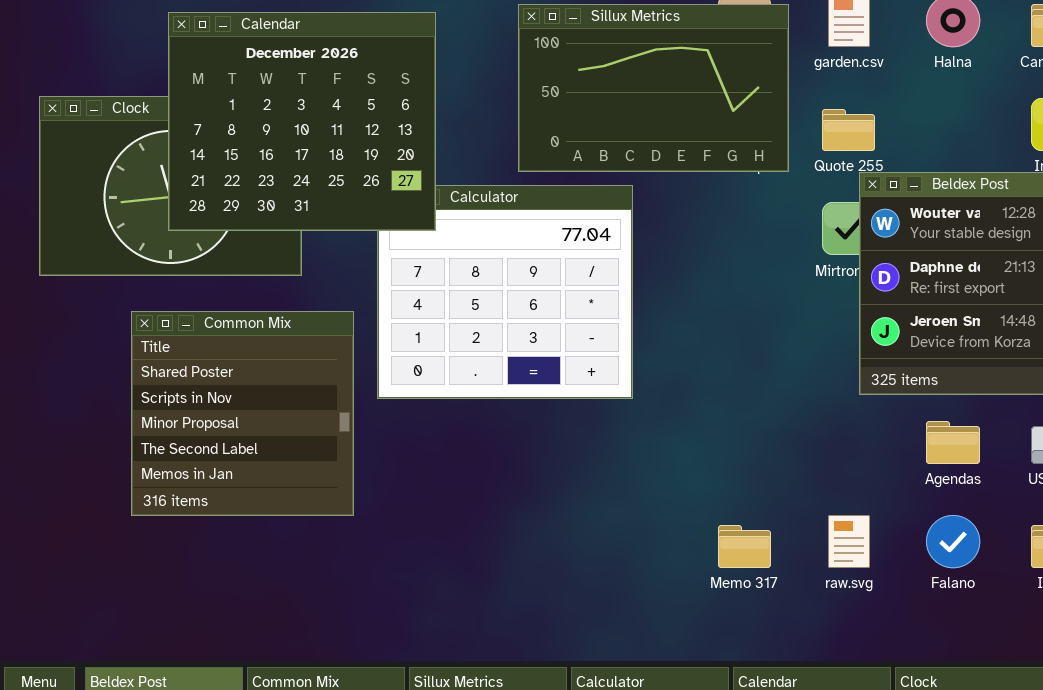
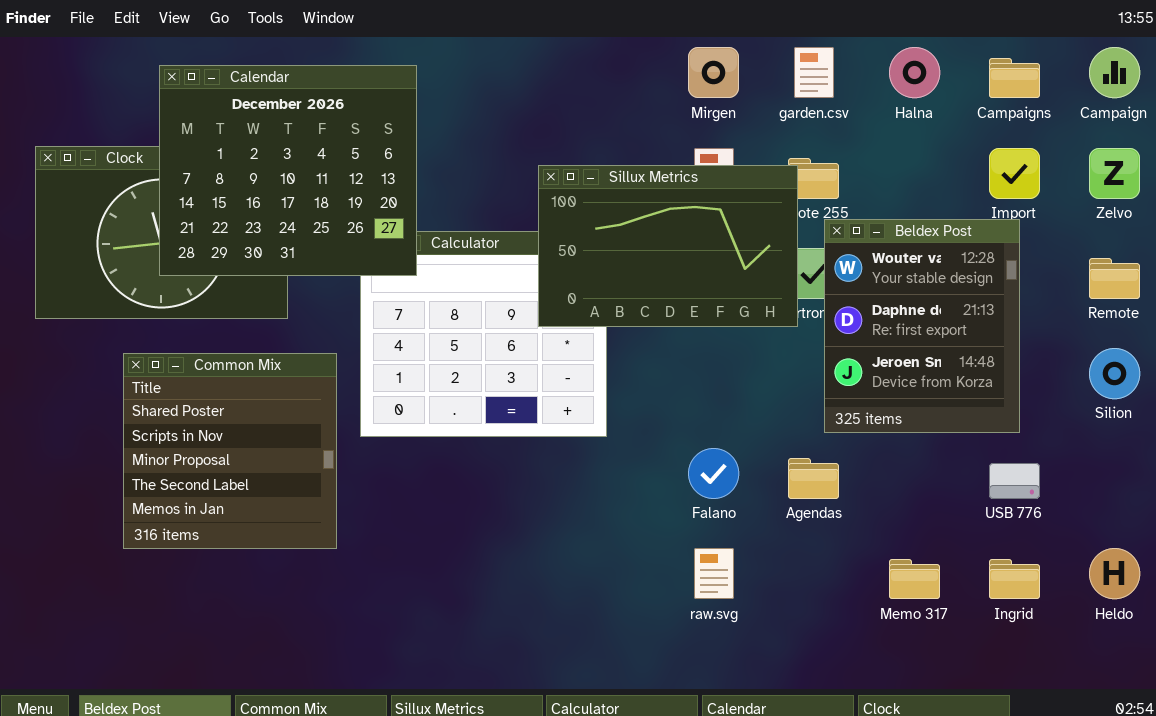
Sillux Metrics: [518,4,789,172] -> [538,165,798,327], moved
Agendas: [926,421,980,464] -> [788,458,839,499], moved
raw.svg: [828,515,870,568] -> [694,548,734,599], moved
Falano: [926,515,980,568] -> [688,448,739,499], moved
Memo 317: [718,525,771,568] -> [889,559,940,599], moved

